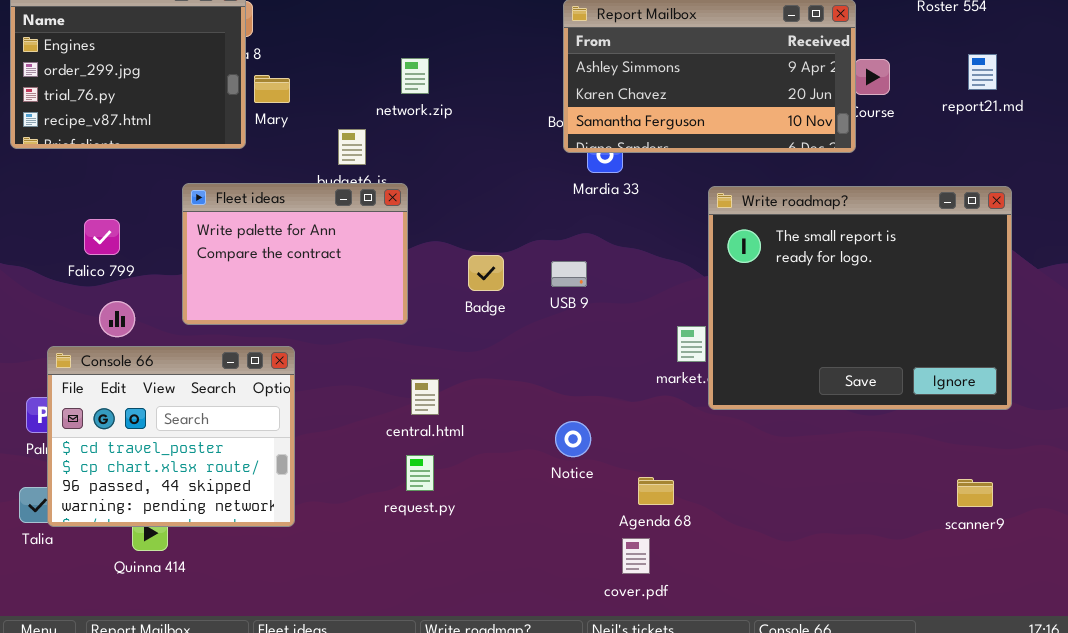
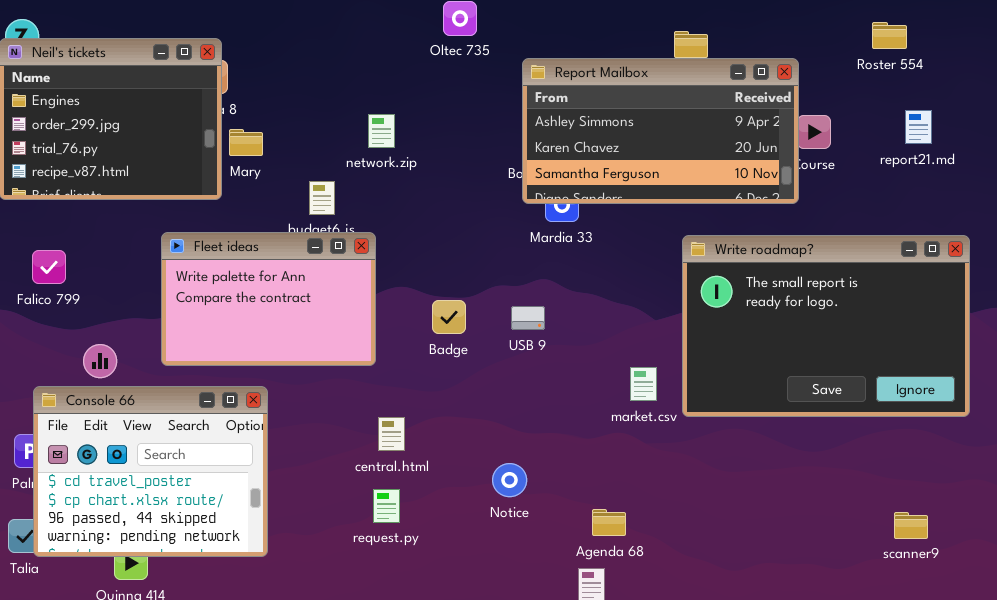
Write roadmap?: [708,186,1012,410] -> [682,235,970,417], moved, resized
Falico 799: [84,219,120,255] -> [32,250,66,284], moved
Notice: [555,421,591,457] -> [492,463,527,497], moved

